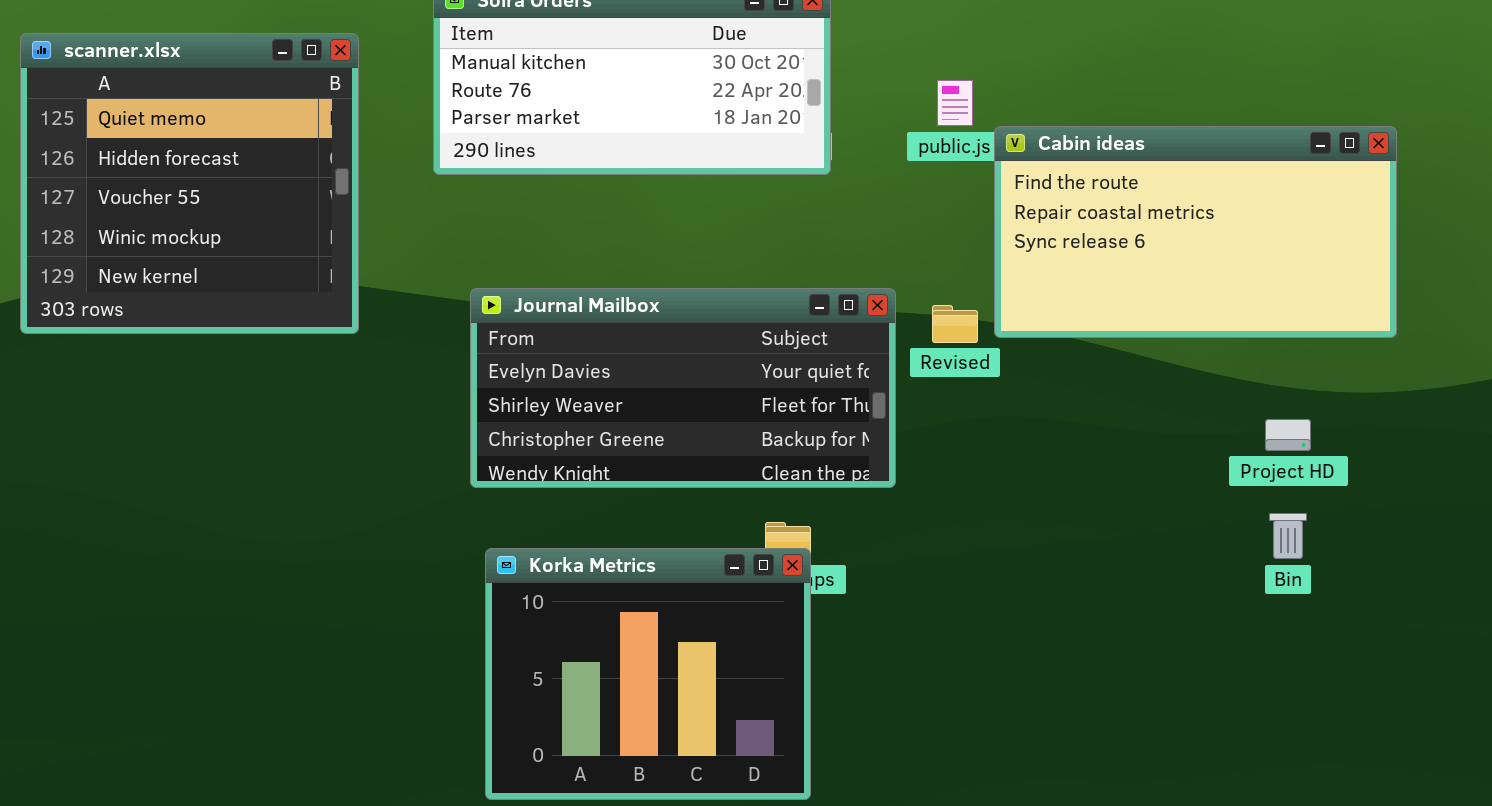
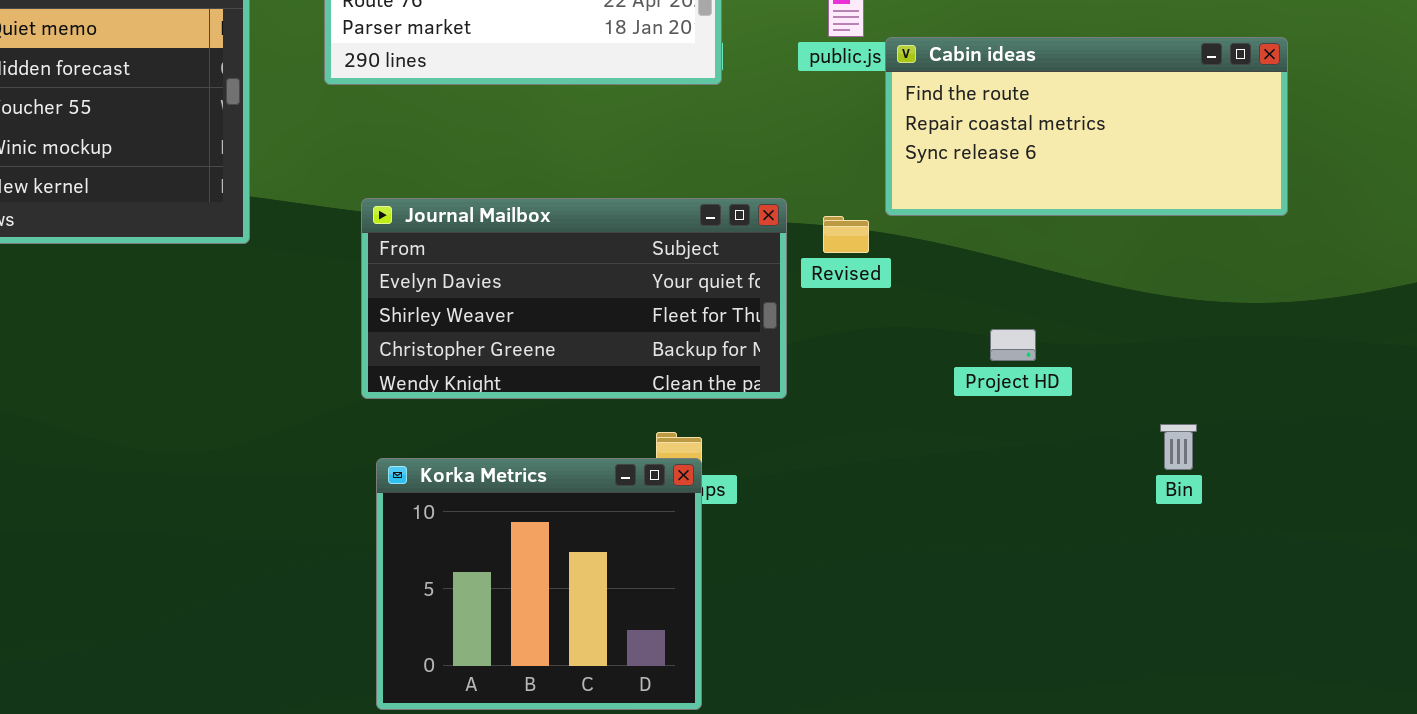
Cabin ideas: [994,126,1397,338] -> [885,37,1288,216], resized
Project HD: [1265,419,1311,451] -> [990,329,1036,361], moved

